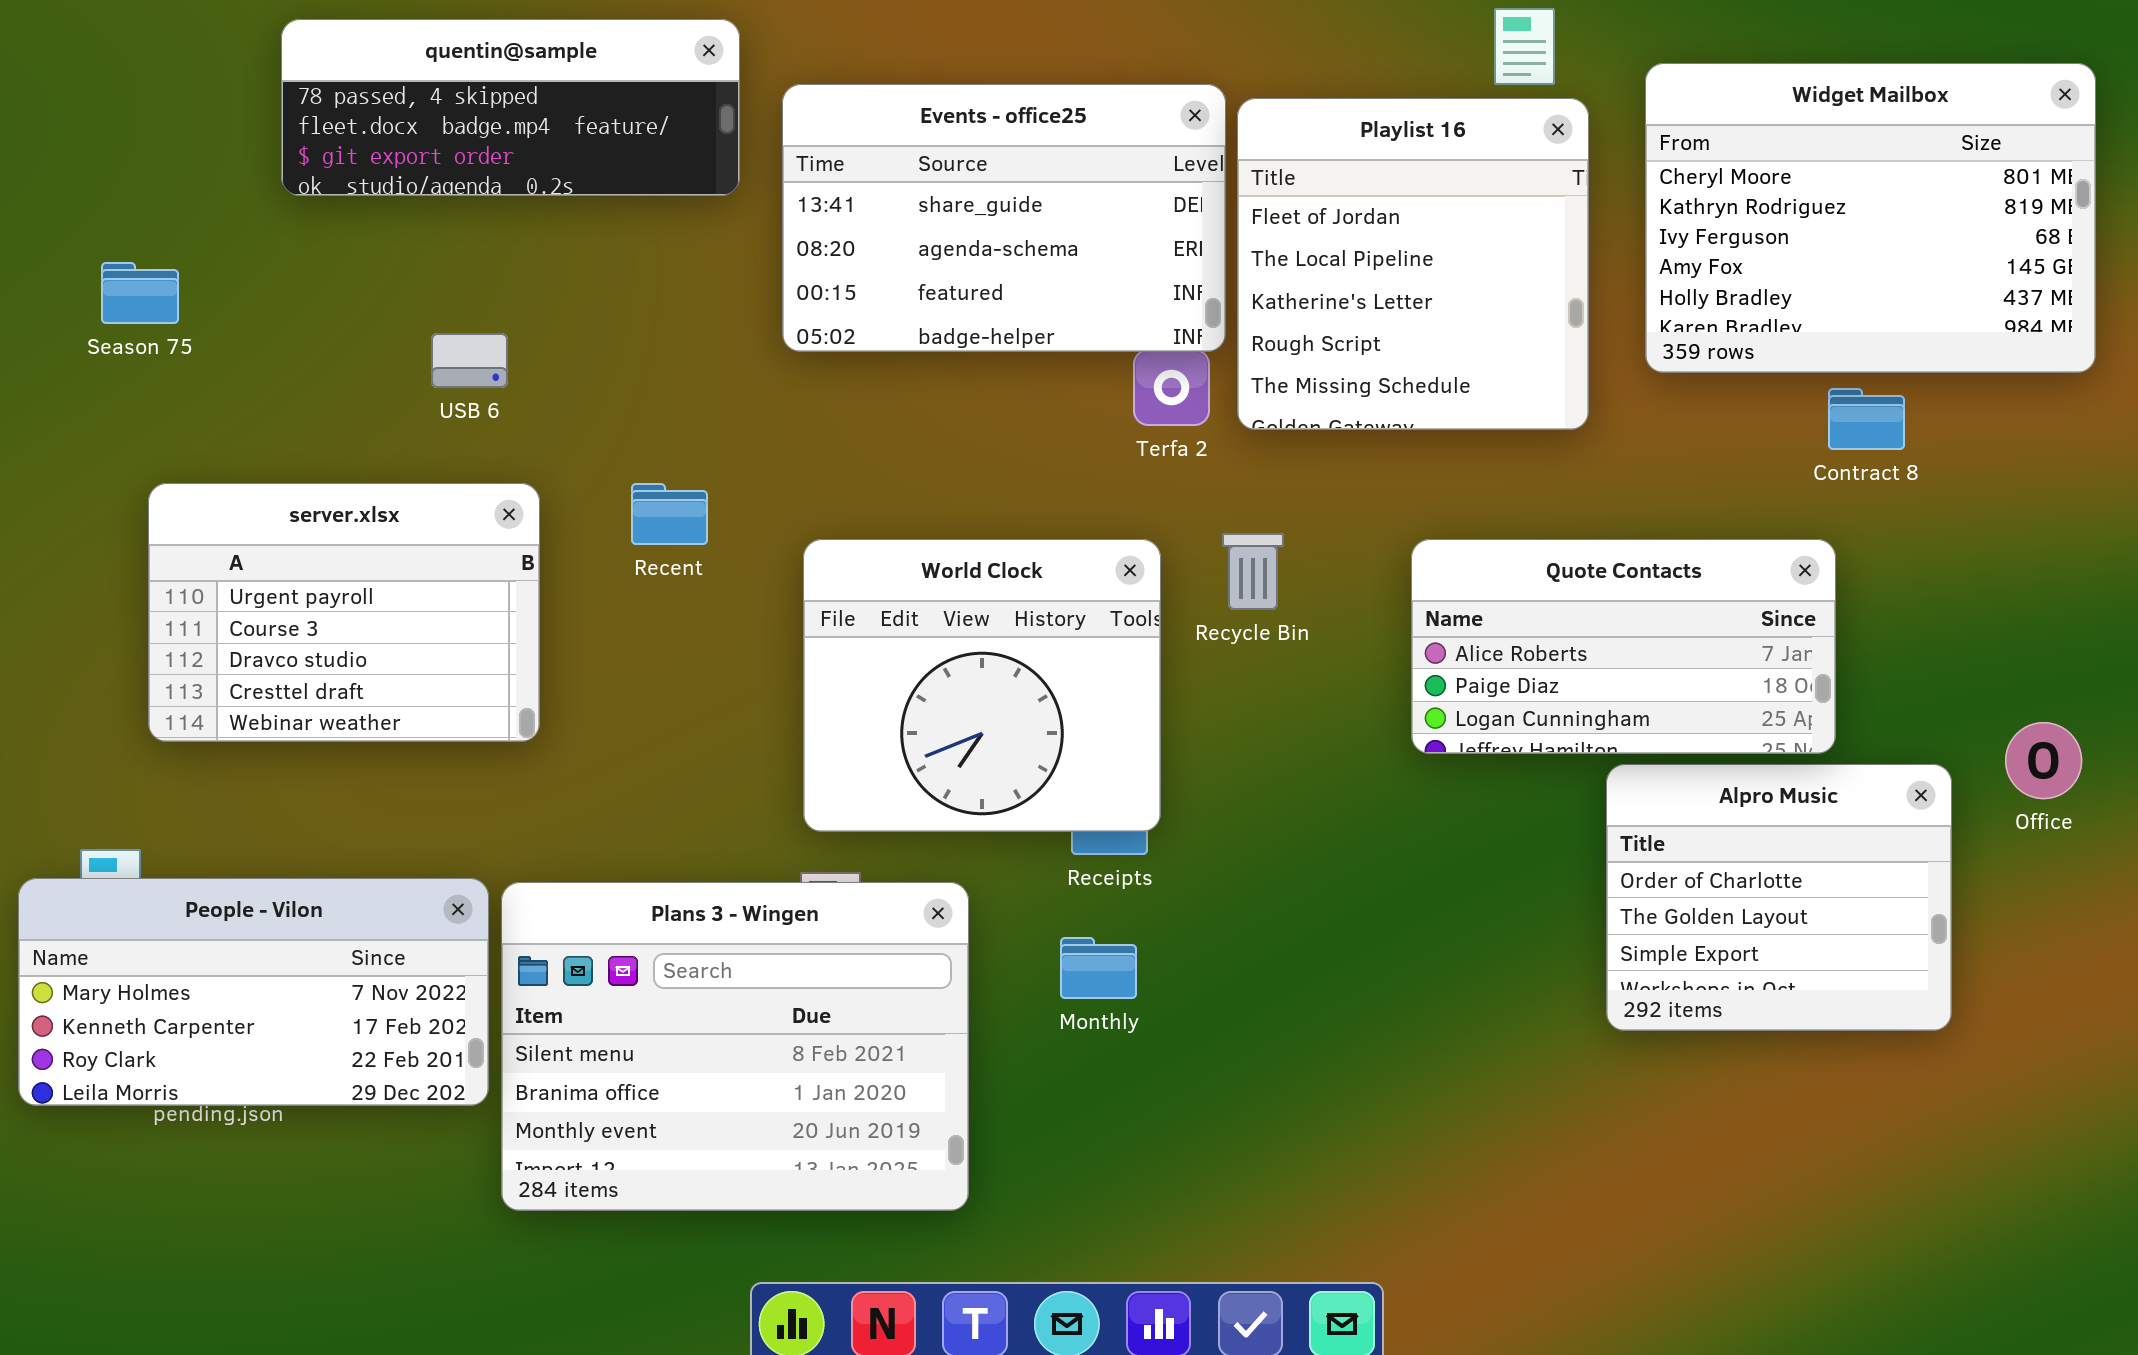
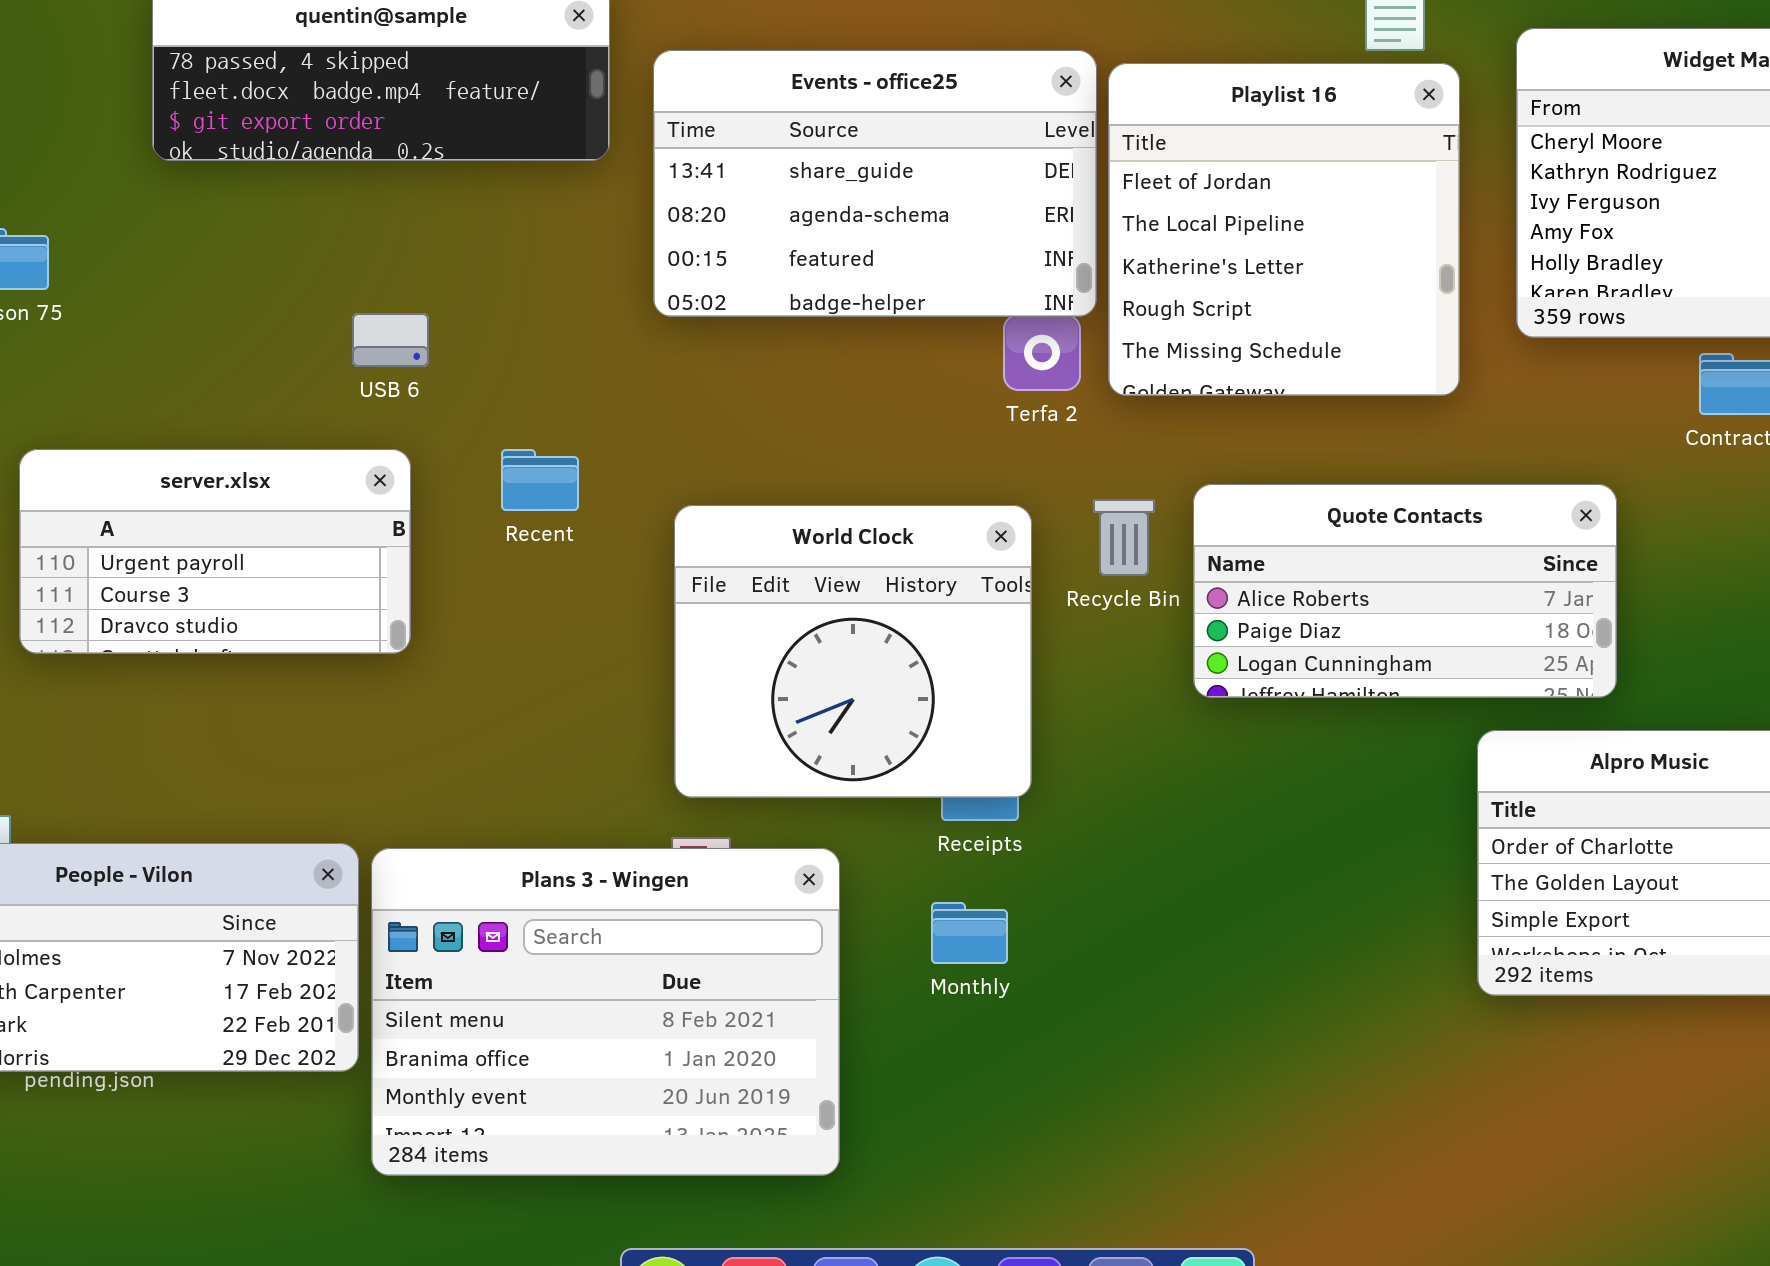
USB 6: [431,333,508,388] -> [352,313,429,367], moved
server.xlsx: [148,483,540,742] -> [19,449,411,654], resized
Quote Contacts: [1411,539,1836,754] -> [1193,484,1617,698], moved

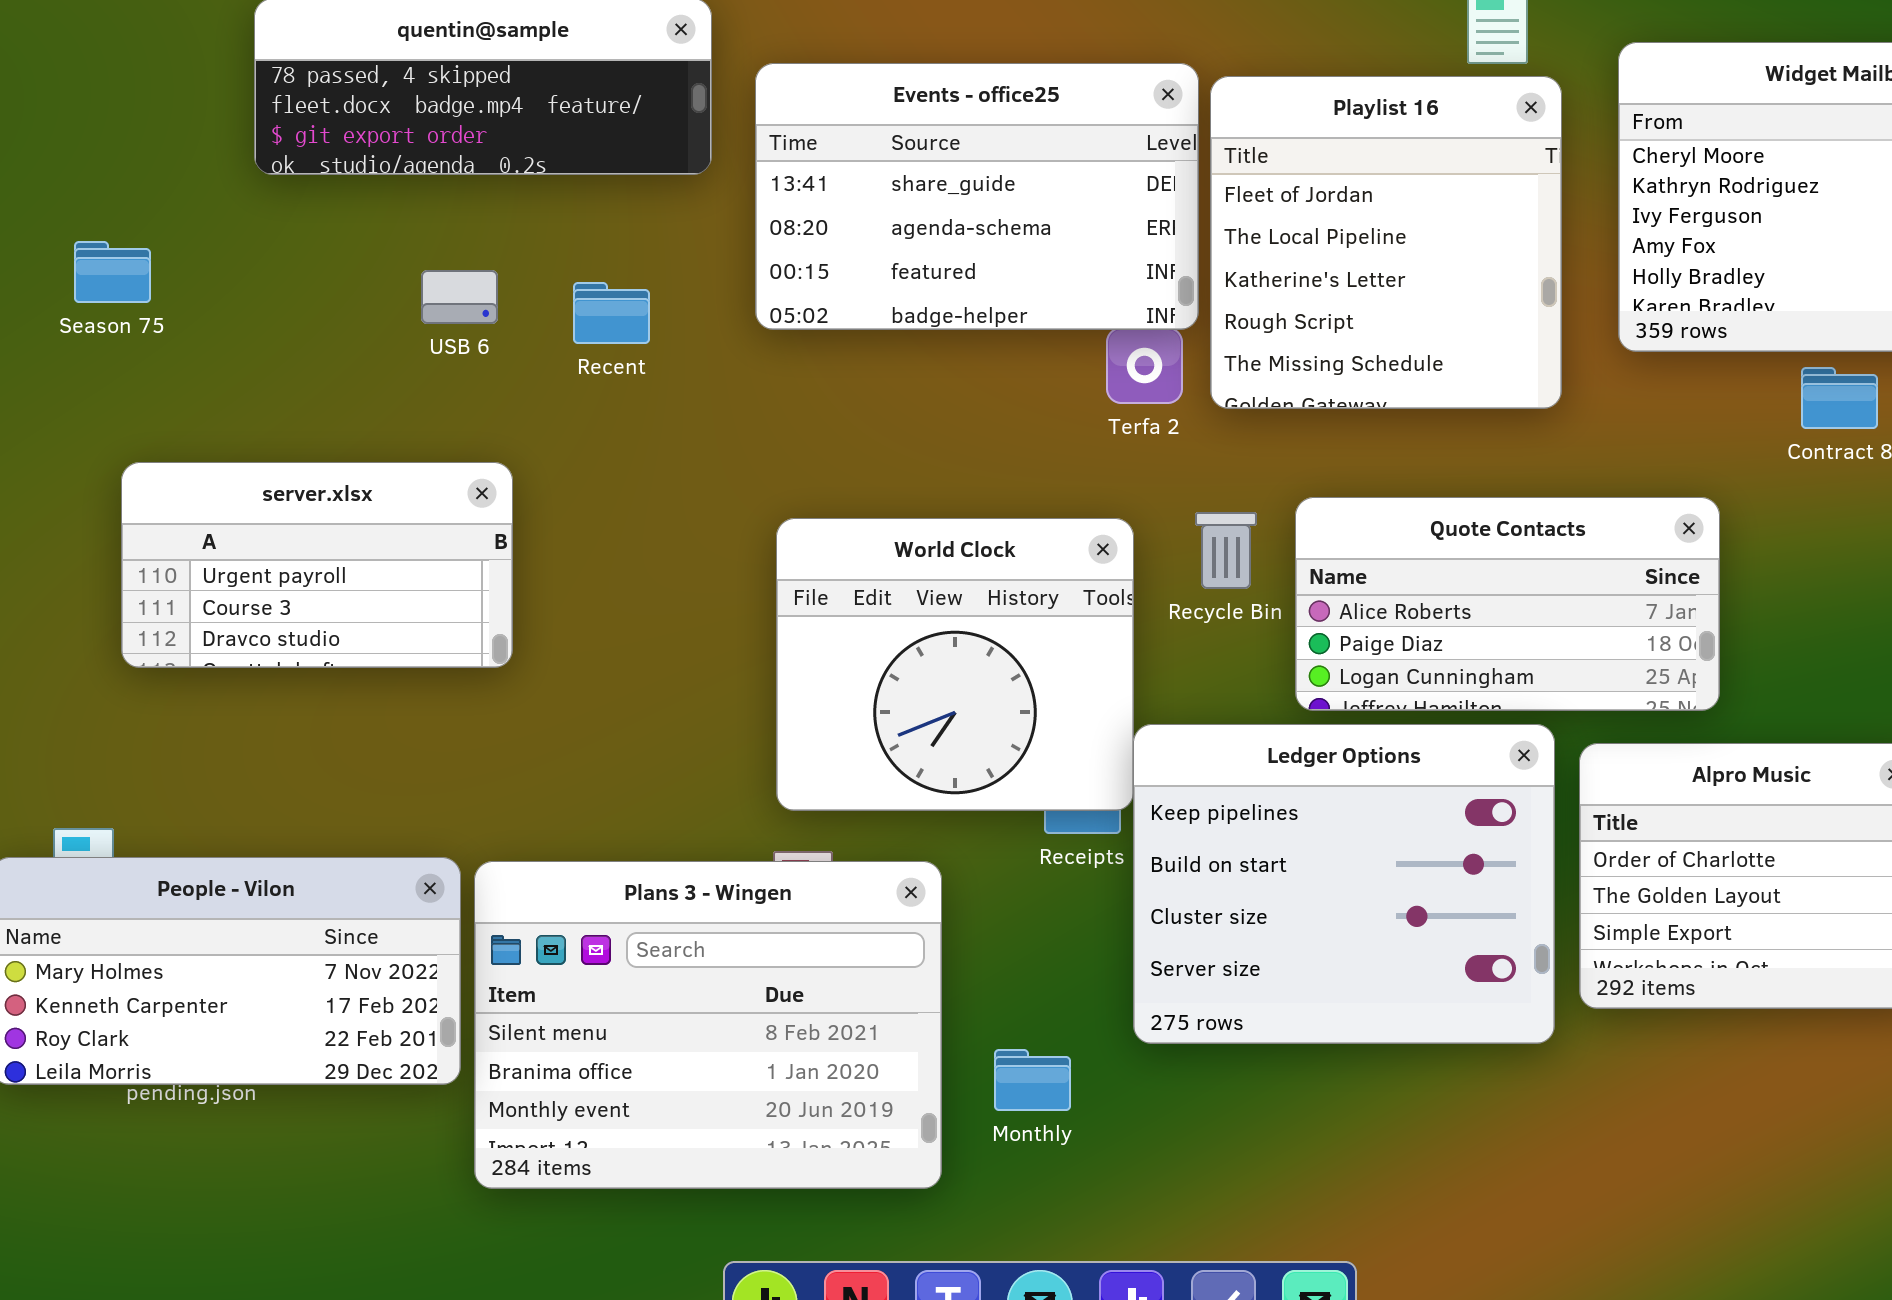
USB 6: [352,313,429,367] -> [421,270,498,324], moved
Recent: [501,449,579,511] -> [573,282,650,344], moved
Ledger Options: none -> [1133,724,1555,1044], opened
Monthly: [931,902,1008,964] -> [994,1049,1071,1111], moved

